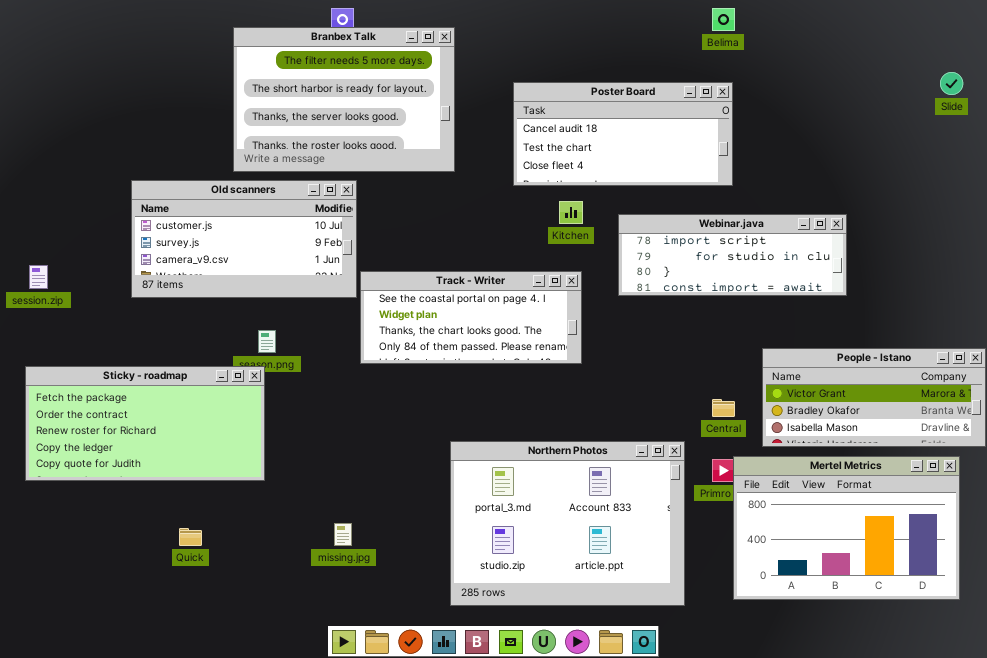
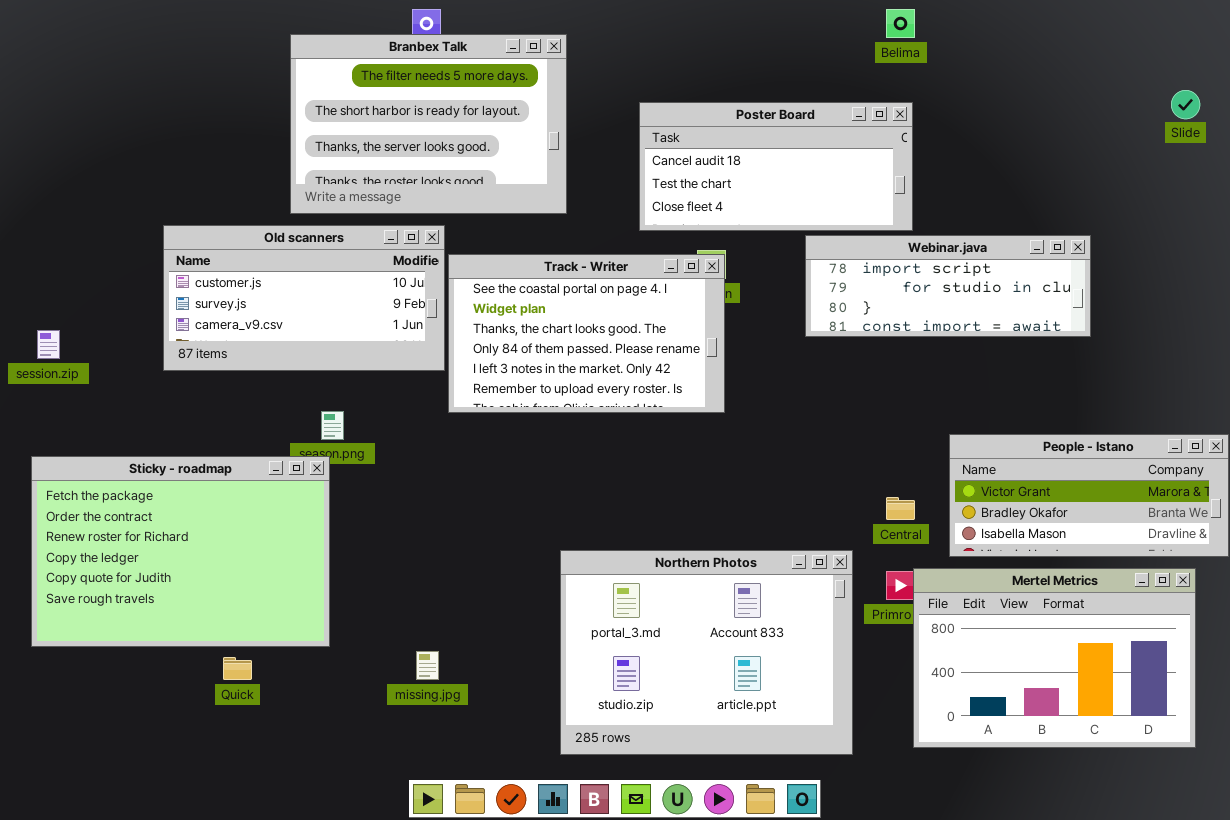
Webinar.java: [618,214,847,296] -> [805,235,1091,337], moved
Track - Writer: [360,271,582,364] -> [448,254,725,413], moved, resized
Sticky - roadmap: [25,366,265,481] -> [31,456,330,647], resized

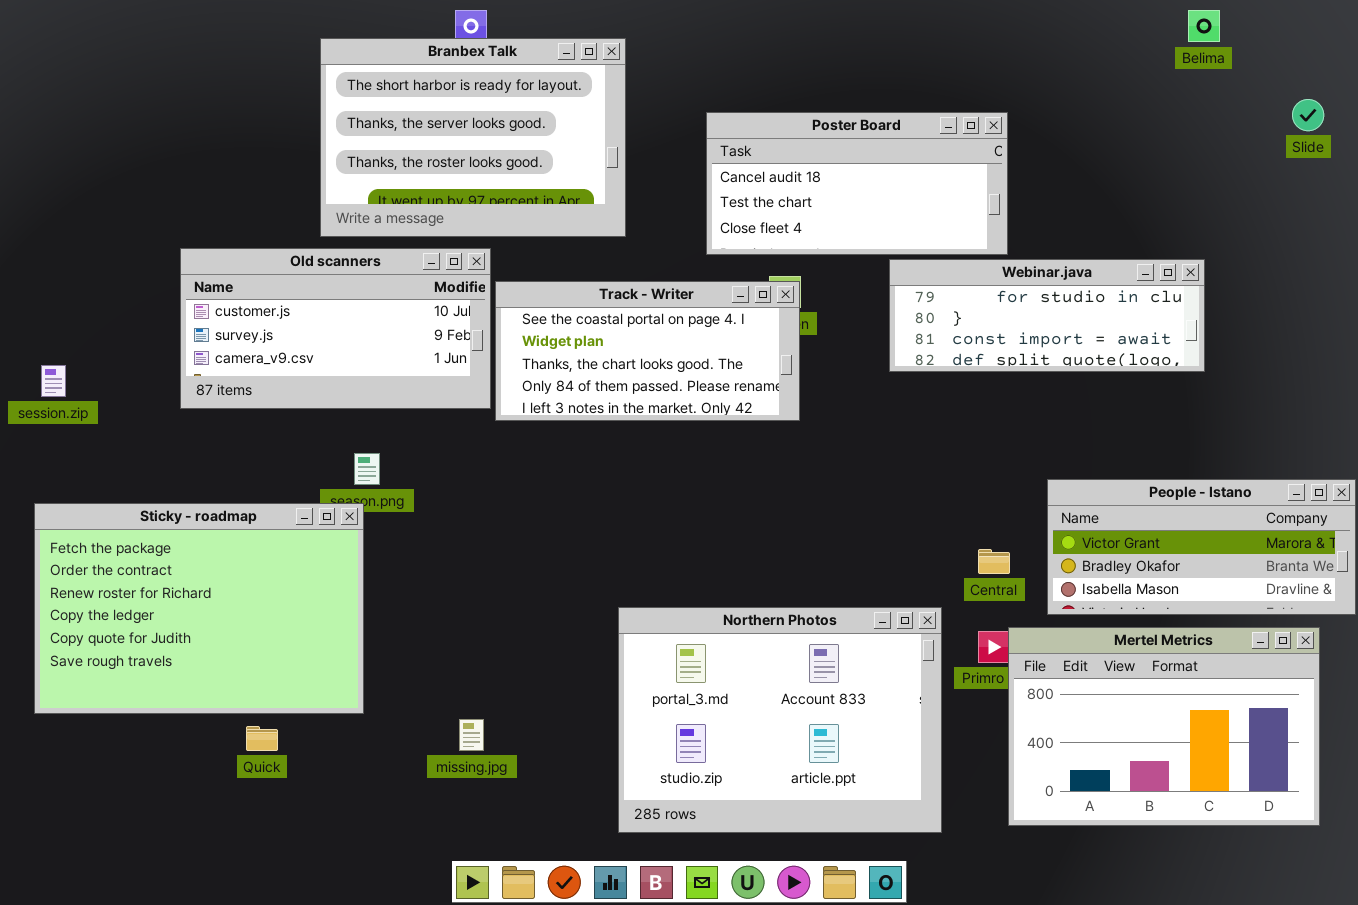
Belima: [886,9,915,38] -> [1188,10,1220,42], moved
Branbex Talk: [290,34,567,214] -> [320,38,626,237], scrolled down 1 row
Webinar.java: [805,235,1091,337] -> [889,259,1205,372], scrolled down 1 row
Track - Writer: [448,254,725,413] -> [495,281,800,421], resized

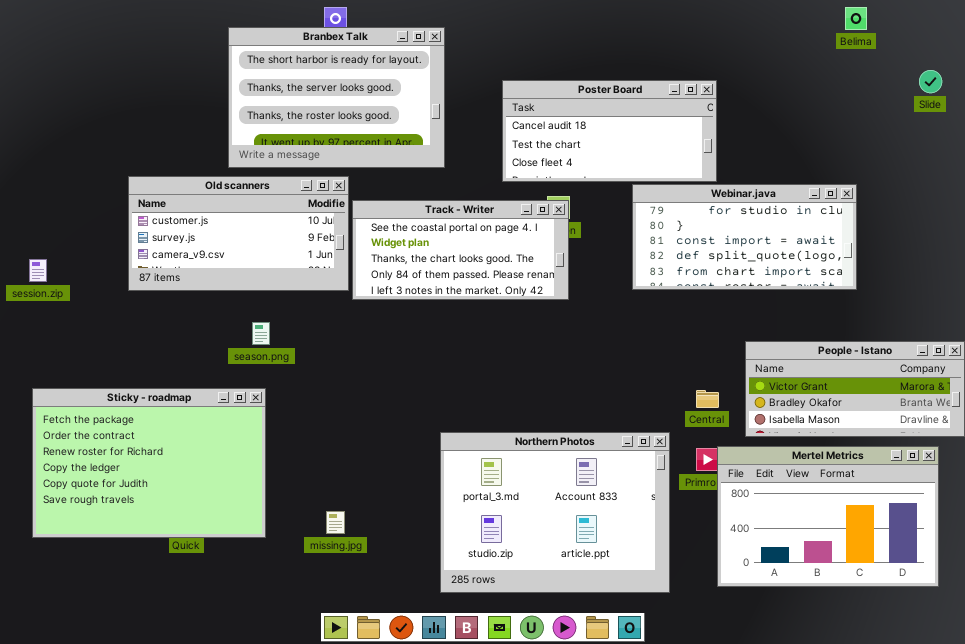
Webinar.java: [889,259,1205,372] -> [632,184,857,290], resized
Sticky - roadmap: [34,503,364,714] -> [32,388,266,538], moved

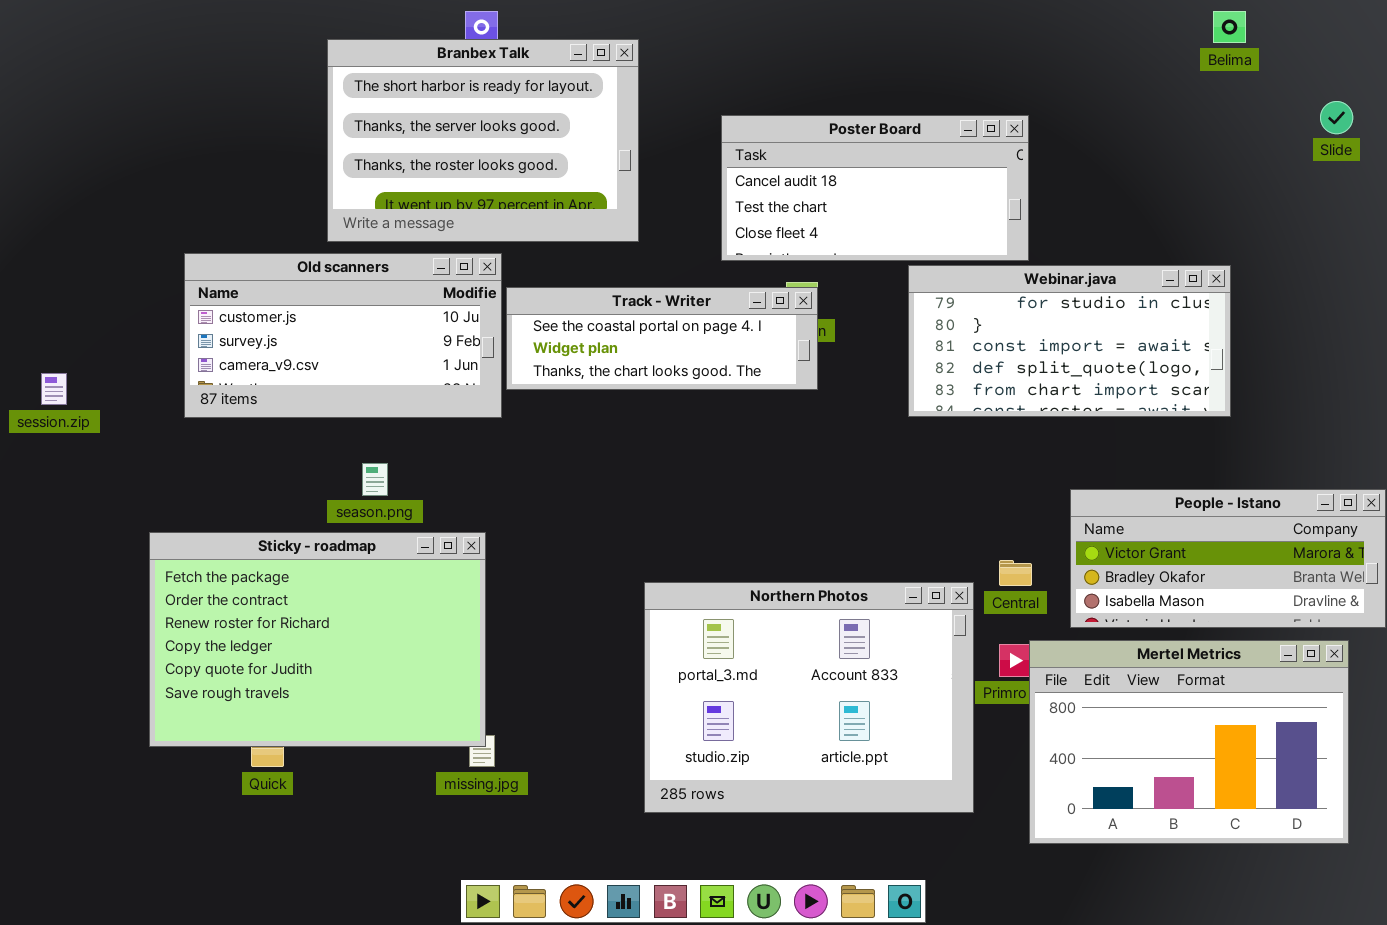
Track - Writer: [352,200,569,300] -> [506,287,818,390], resized
Sticky - roadmap: [32,388,266,538] -> [149,532,486,747], moved
Northern Photos: [440,432,670,593] -> [644,582,974,813], moved

